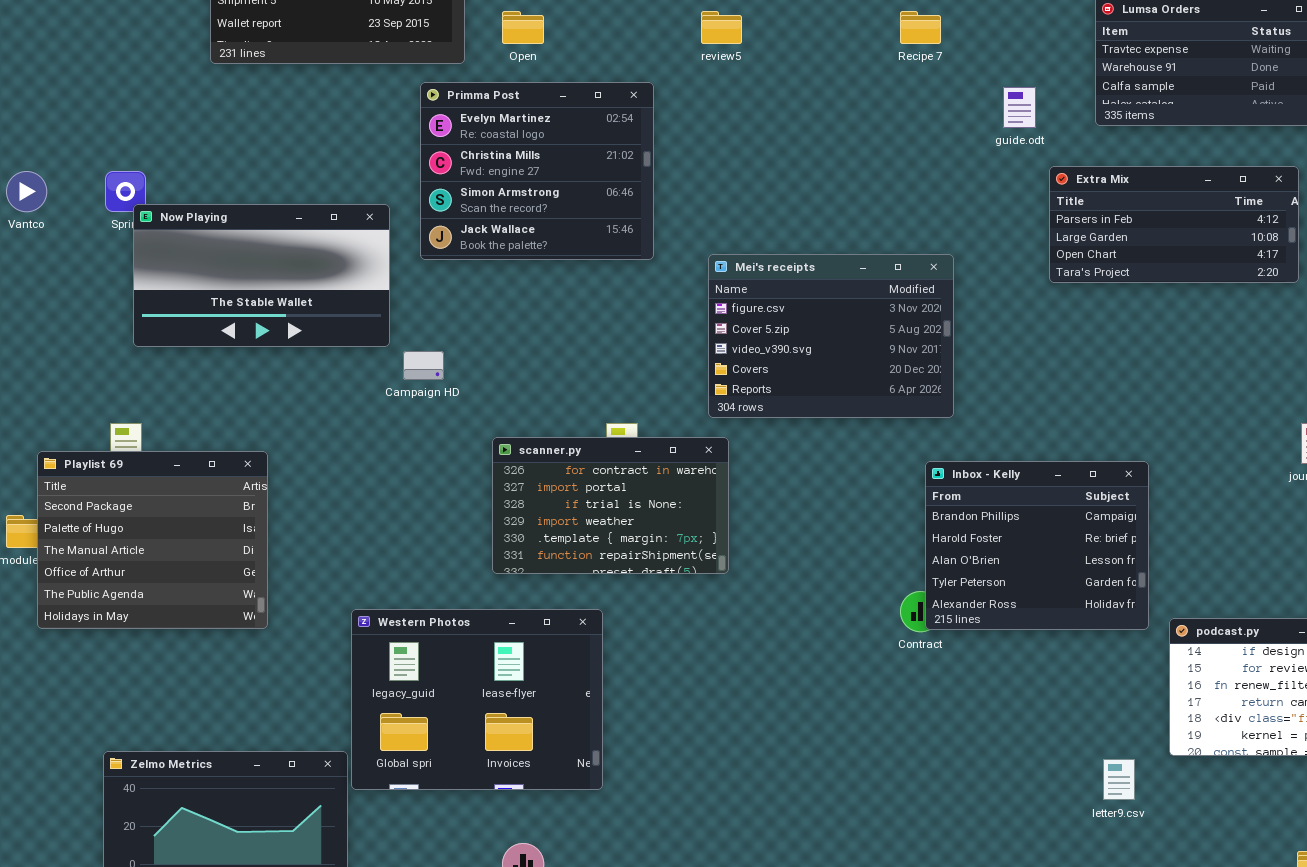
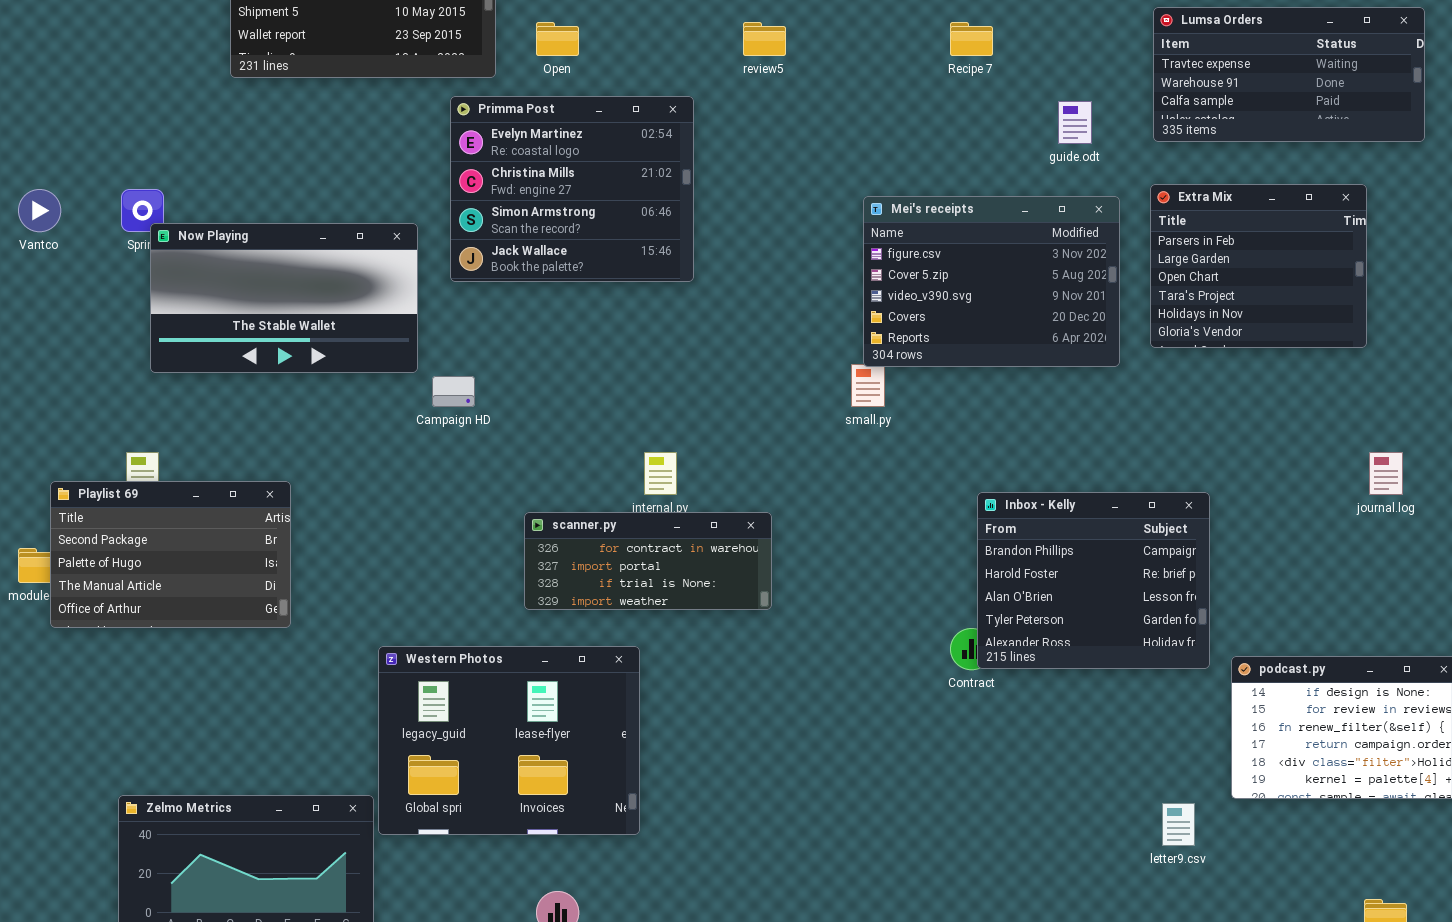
Extra Mix: [1049,166,1299,283] -> [1150,184,1367,348], resized
Mei's receipts: [708,254,954,418] -> [863,196,1120,367], moved
scanner.py: [492,437,729,574] -> [524,512,772,610], resized
Playlist 69: [37,451,268,629] -> [50,481,291,628], resized

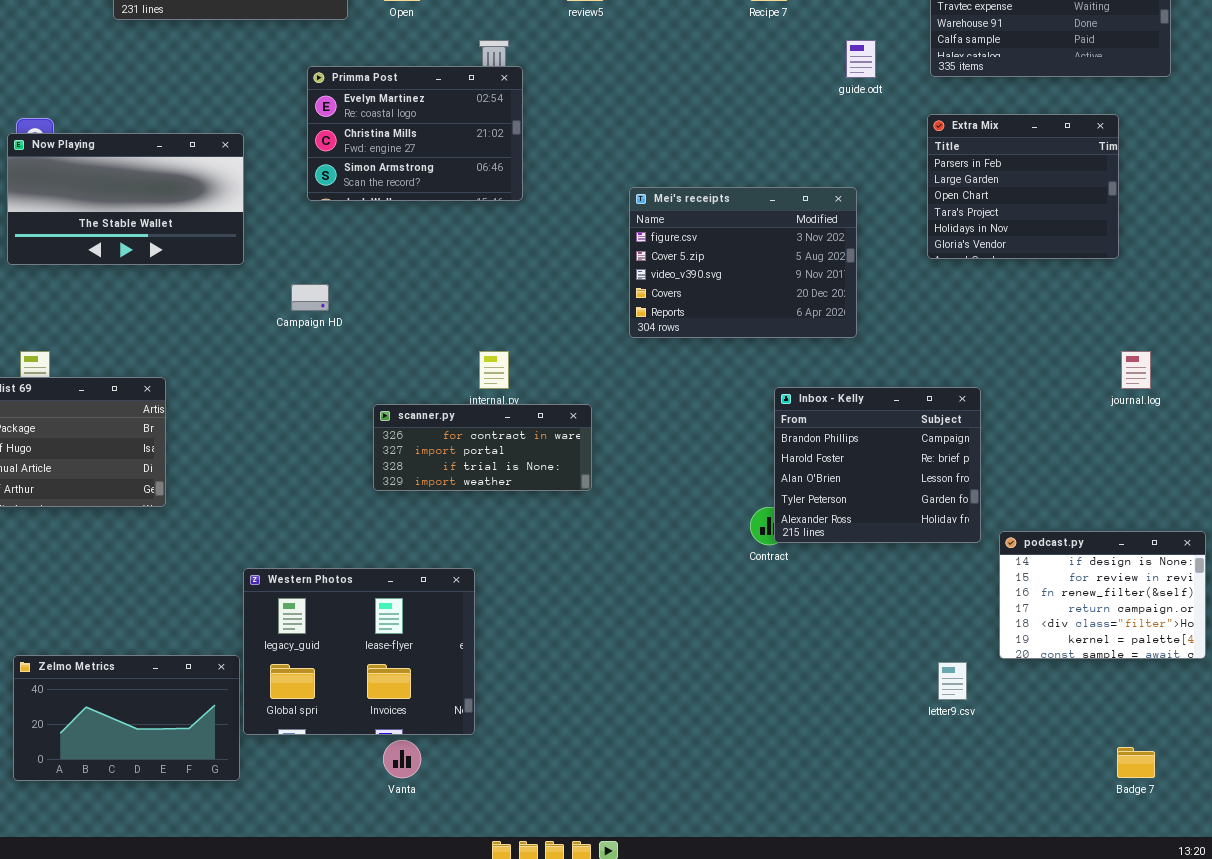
Primma Post: [450,96,694,282] -> [307,66,523,201], resized
Mei's receipts: [863,196,1120,367] -> [629,187,857,338], moved
Now Playing: [150,223,418,373] -> [7,133,244,265], moved
Western Photos: [378,646,640,835] -> [243,568,475,735], moved

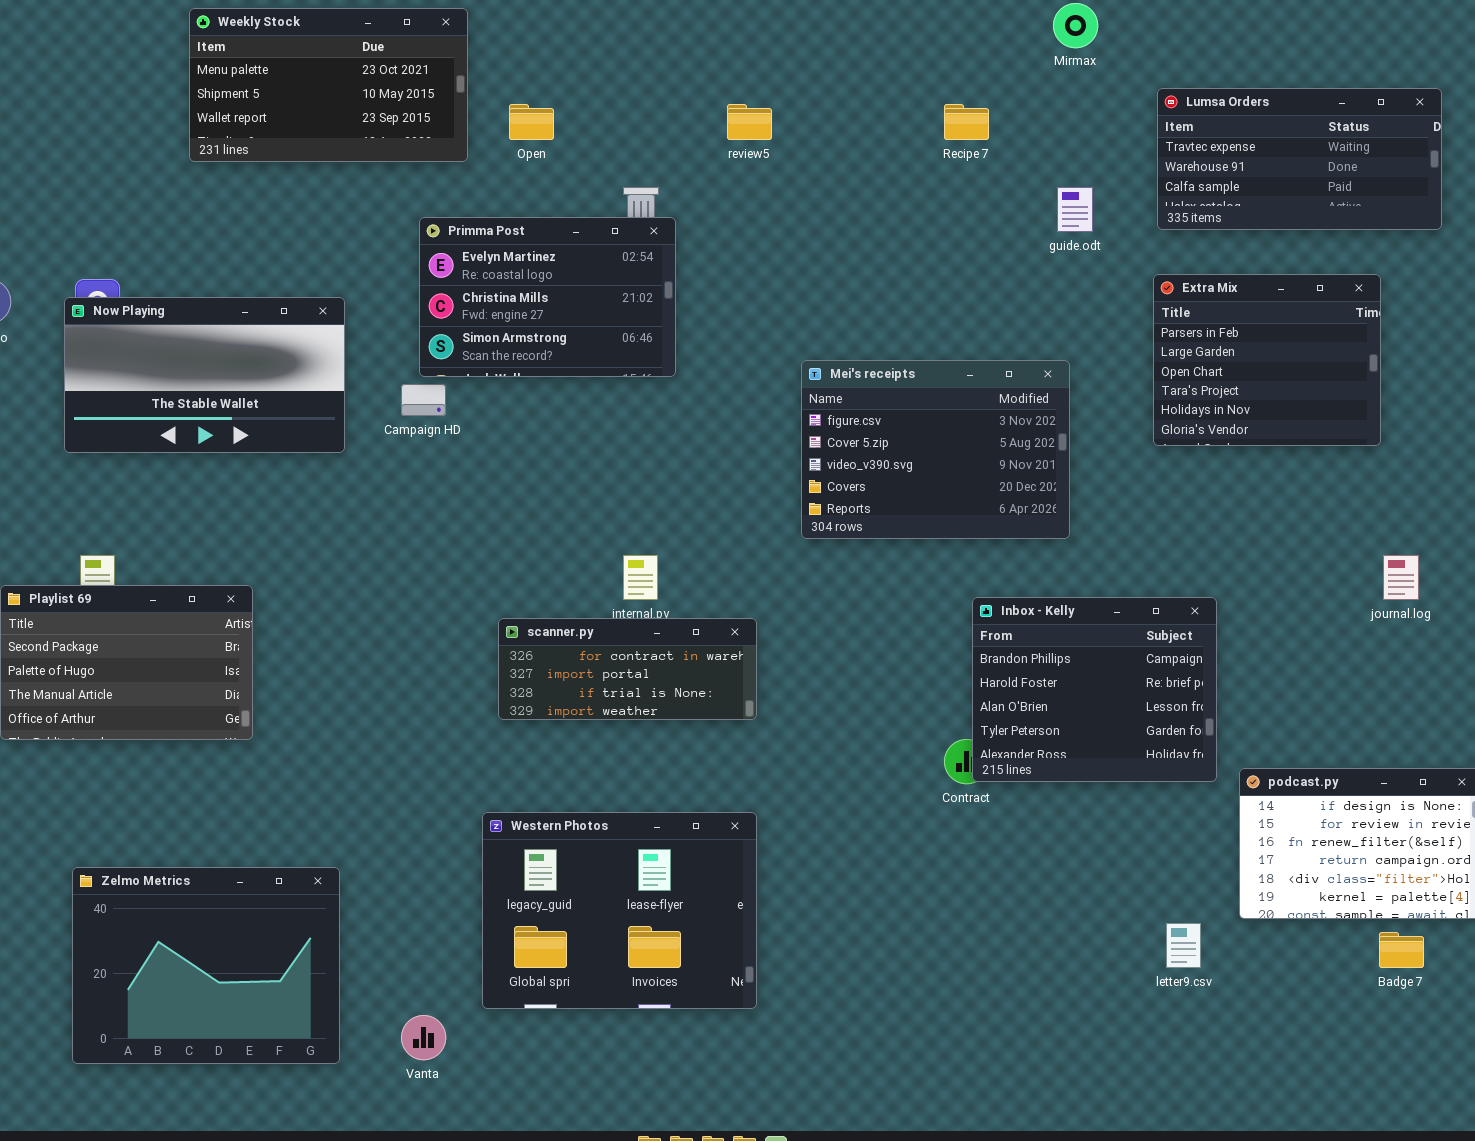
Campaign HD: [291,284,329,311] -> [401,384,446,416], moved
Western Photos: [243,568,475,735] -> [482,812,757,1009], moved
Zelmo Metrics: [13,655,240,781] -> [72,867,340,1064], resized
Vanta: [383,740,421,778] -> [401,1015,446,1060], moved
Badge 7: [1117,747,1155,778] -> [1379,932,1424,968], moved

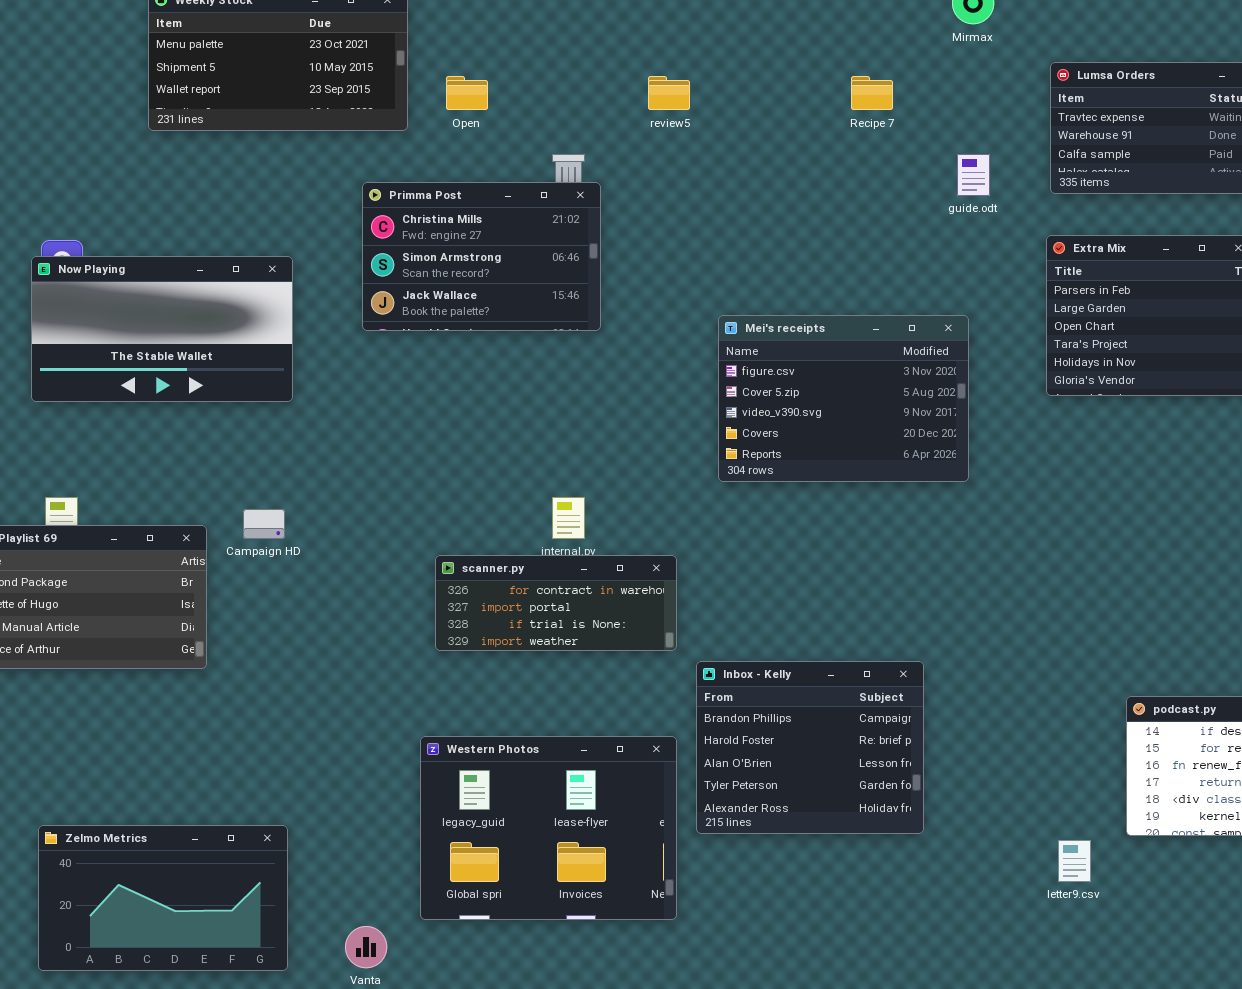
Primma Post: [419,217,676,377] -> [362,182,601,331], scrolled down 1 row
Campaign HD: [401,384,446,416] -> [243,509,285,539], moved
Inbox - Kelly: [972,597,1217,782] -> [696,661,924,834], moved
Zelmo Metrics: [72,867,340,1064] -> [38,825,288,971], resized

